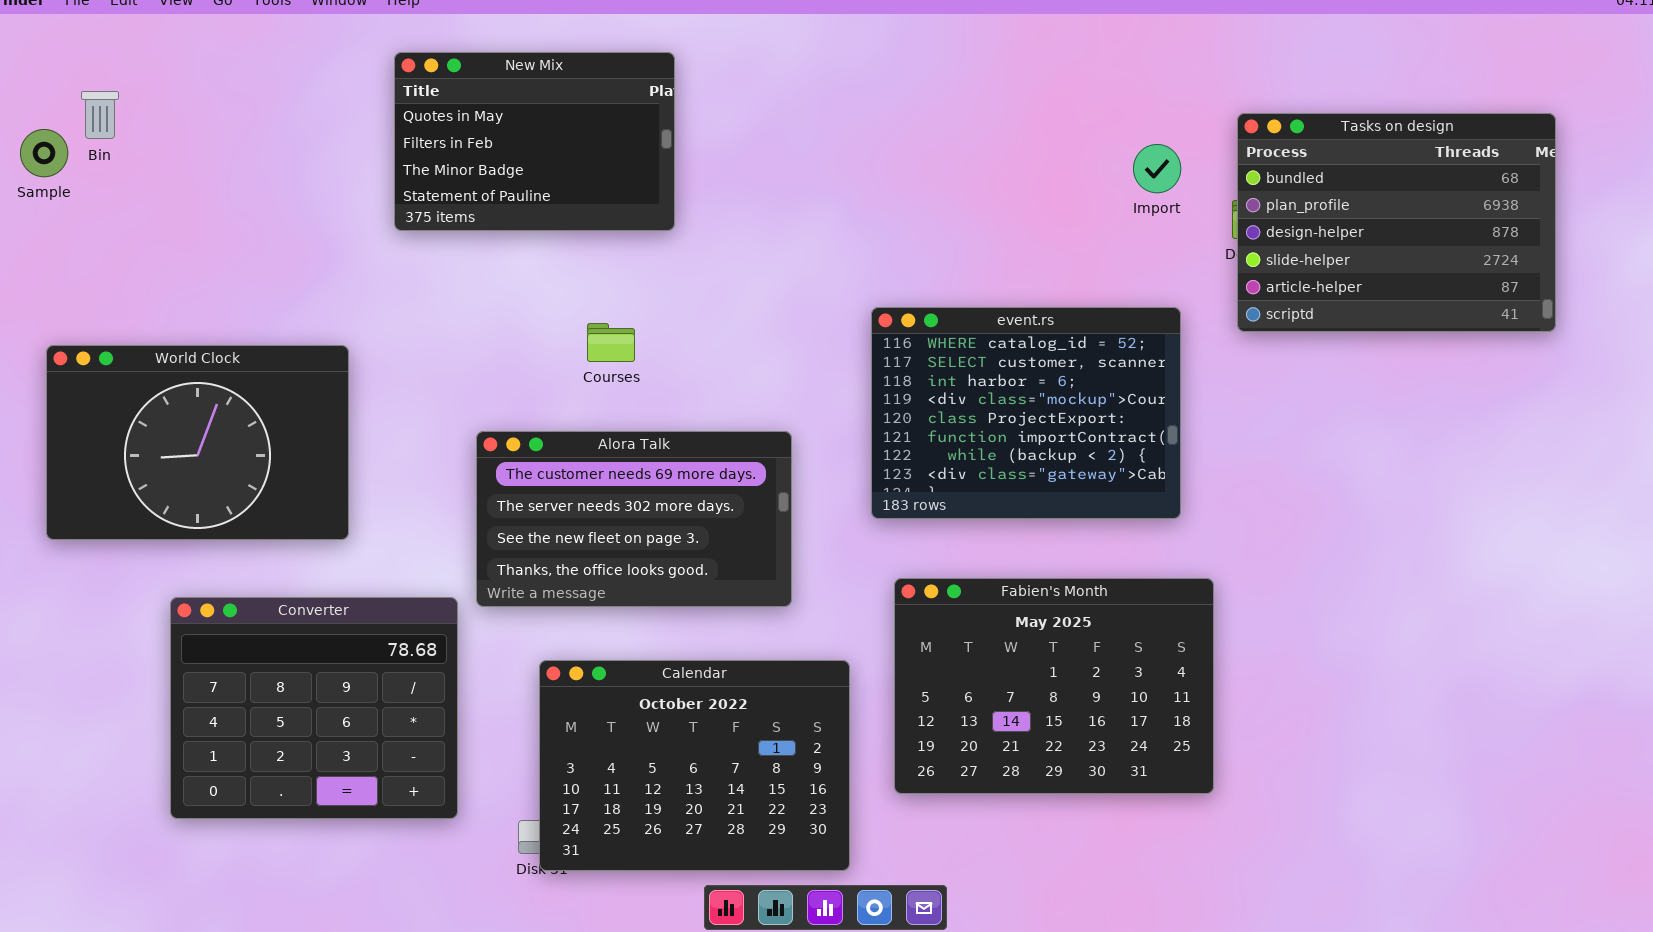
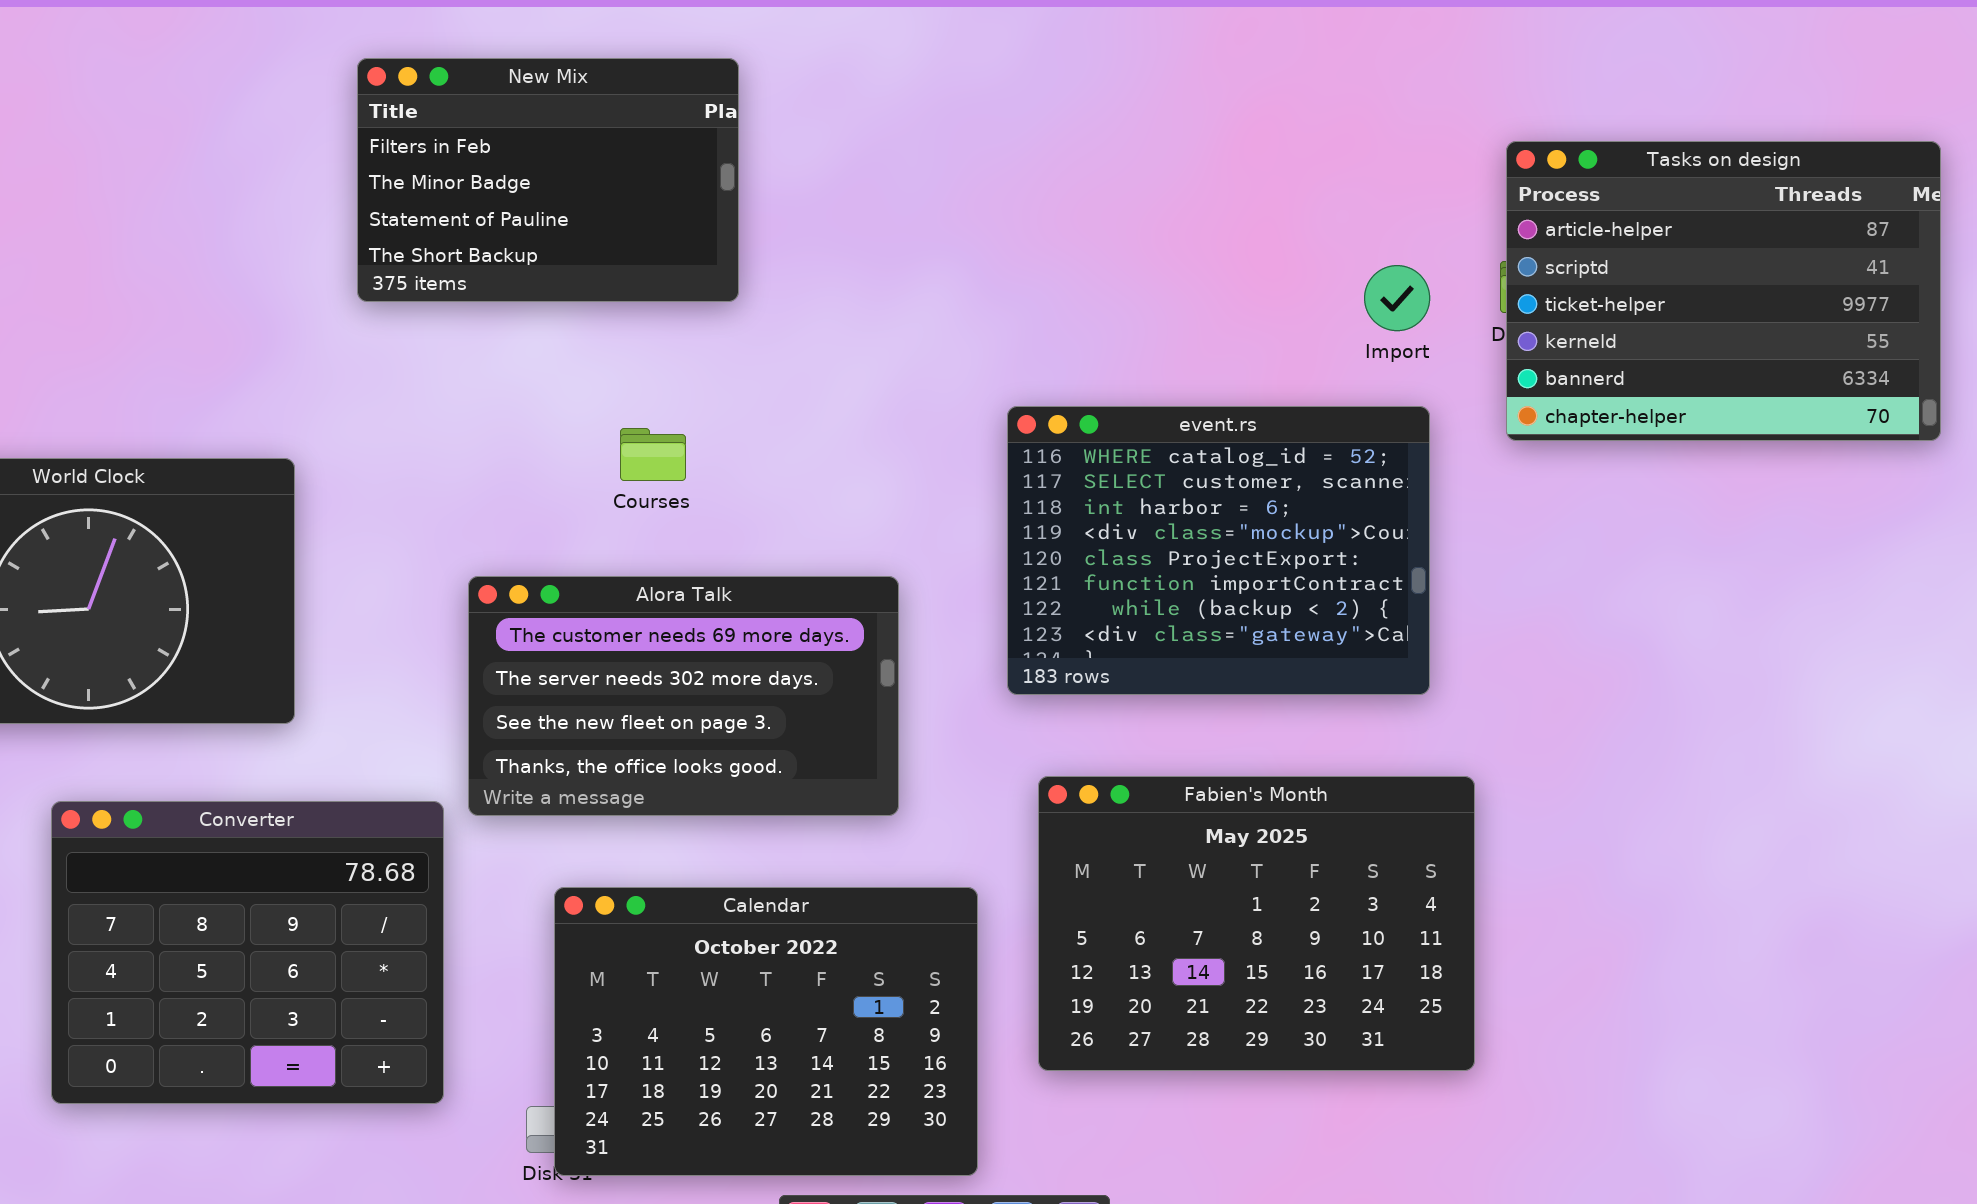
New Mix: [394,52,675,231] -> [357,58,739,302], scrolled down 1 row
Tasks on design: [1237,113,1556,332] -> [1506,141,1941,441], scrolled down 4 rows
Import: [1133,144,1181,193] -> [1364,265,1430,331], moved

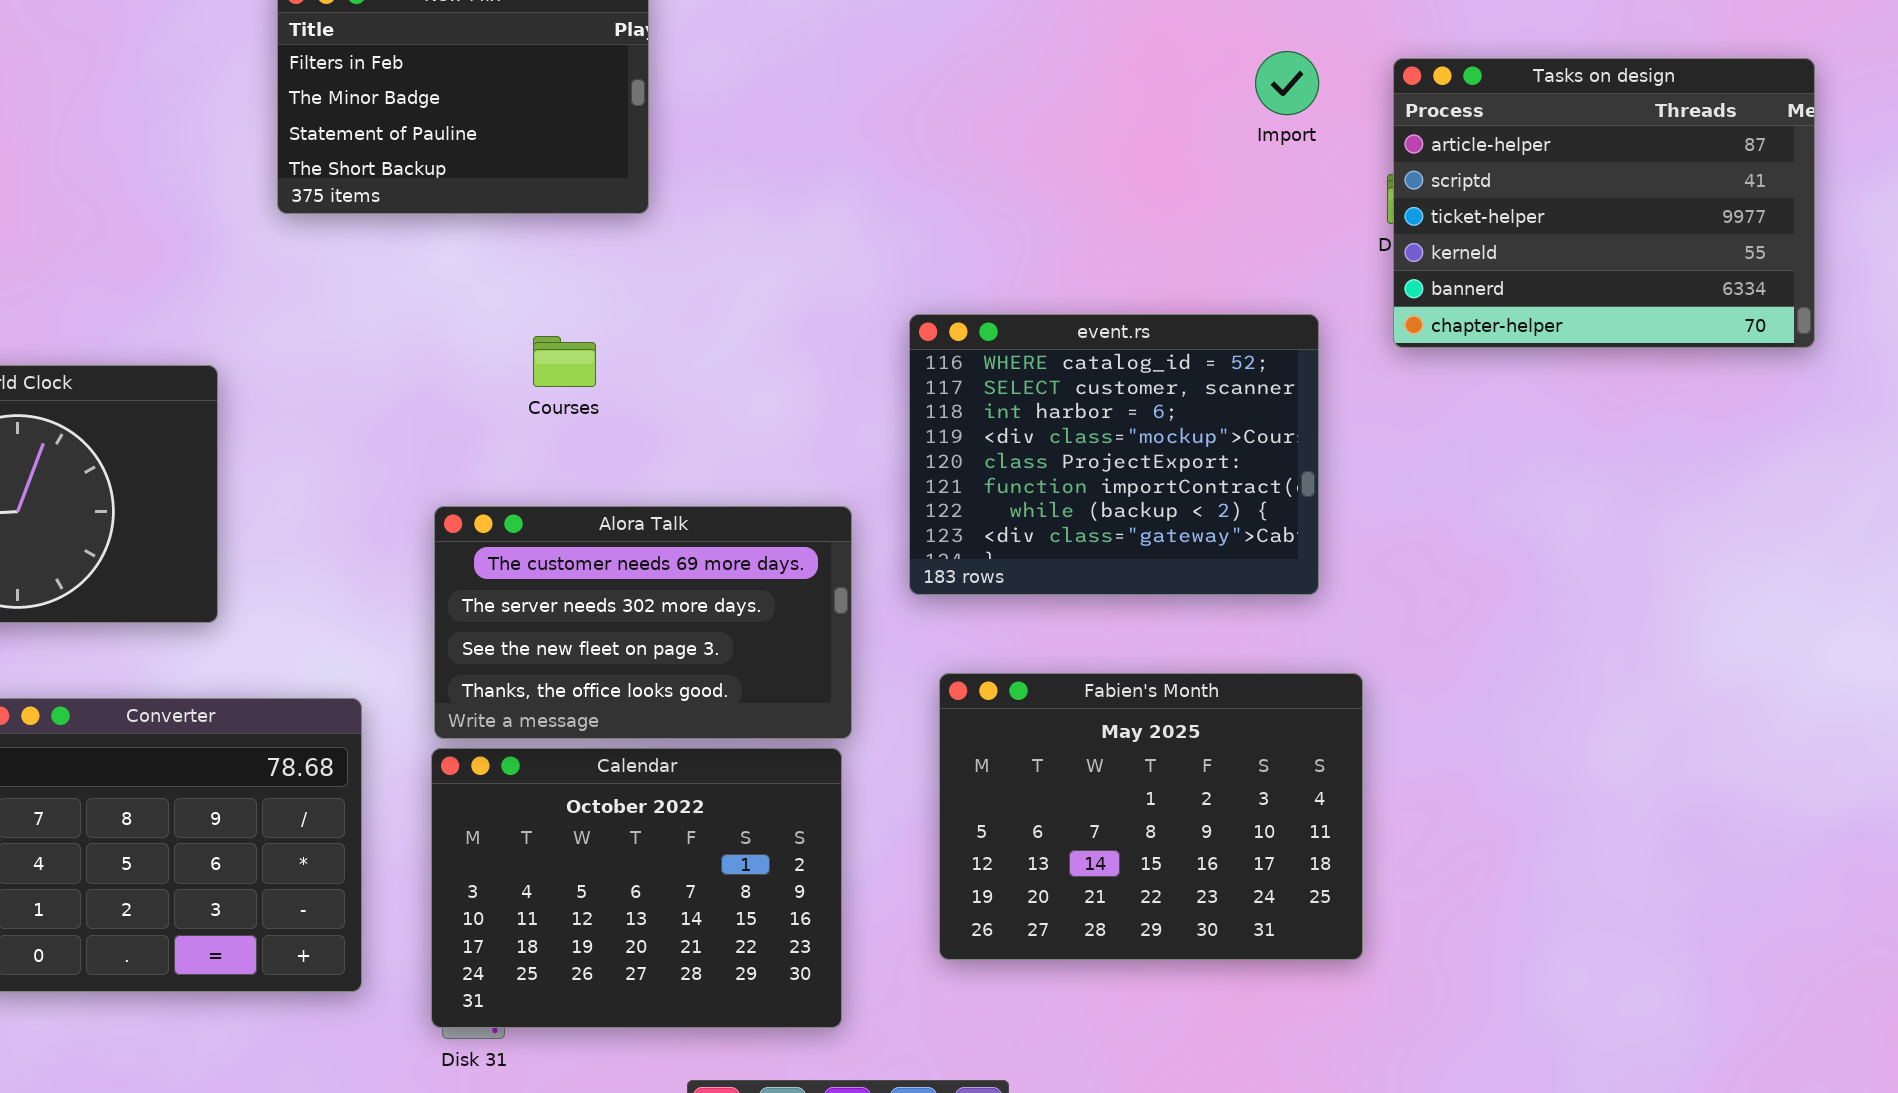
Import: [1364,265,1430,331] -> [1255,51,1319,115], moved
Alora Talk: [468,576,899,816] -> [434,506,852,739], moved
Calendar: [554,887,978,1176] -> [431,748,842,1028], moved

